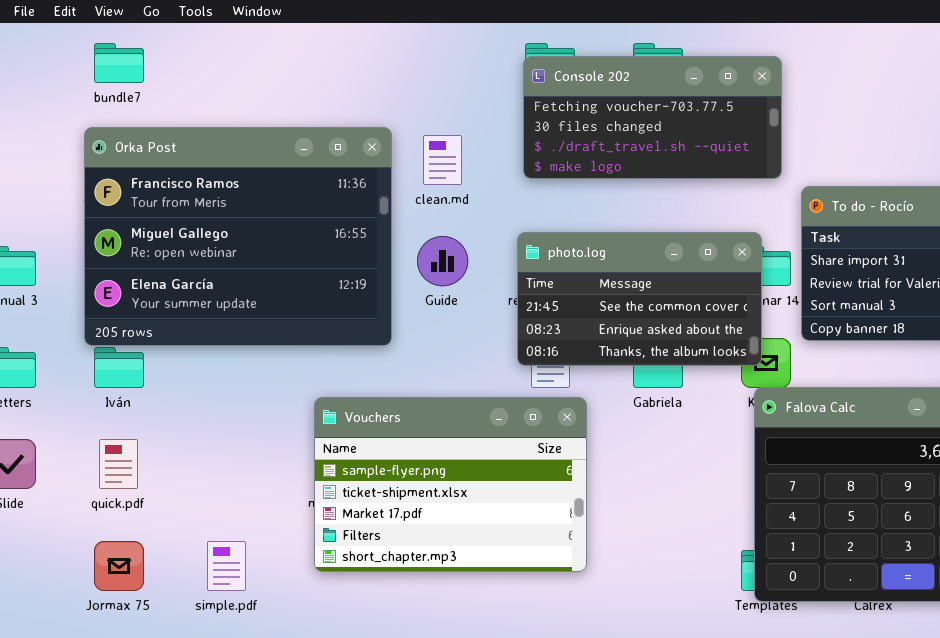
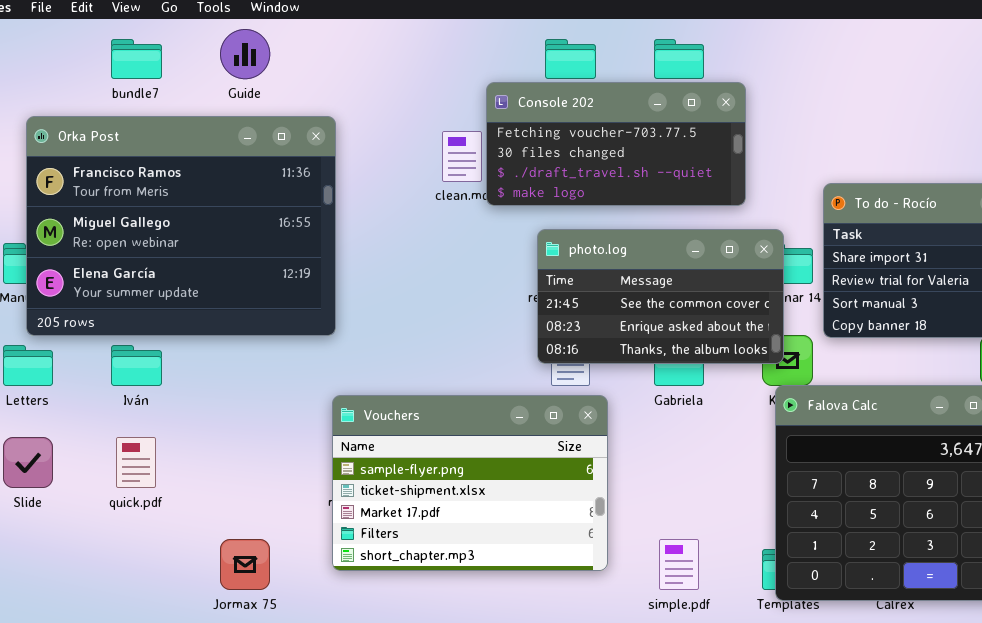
Console 202: [523,56,782,179] -> [486,82,746,206], moved
Orka Post: [84,127,392,346] -> [26,116,336,336], moved
Guide: [417,236,468,286] -> [220,29,270,79], moved
Jormax 75: [94,541,144,591] -> [220,539,270,590], moved
simple.pdf: [207,541,246,591] -> [659,539,699,590], moved

